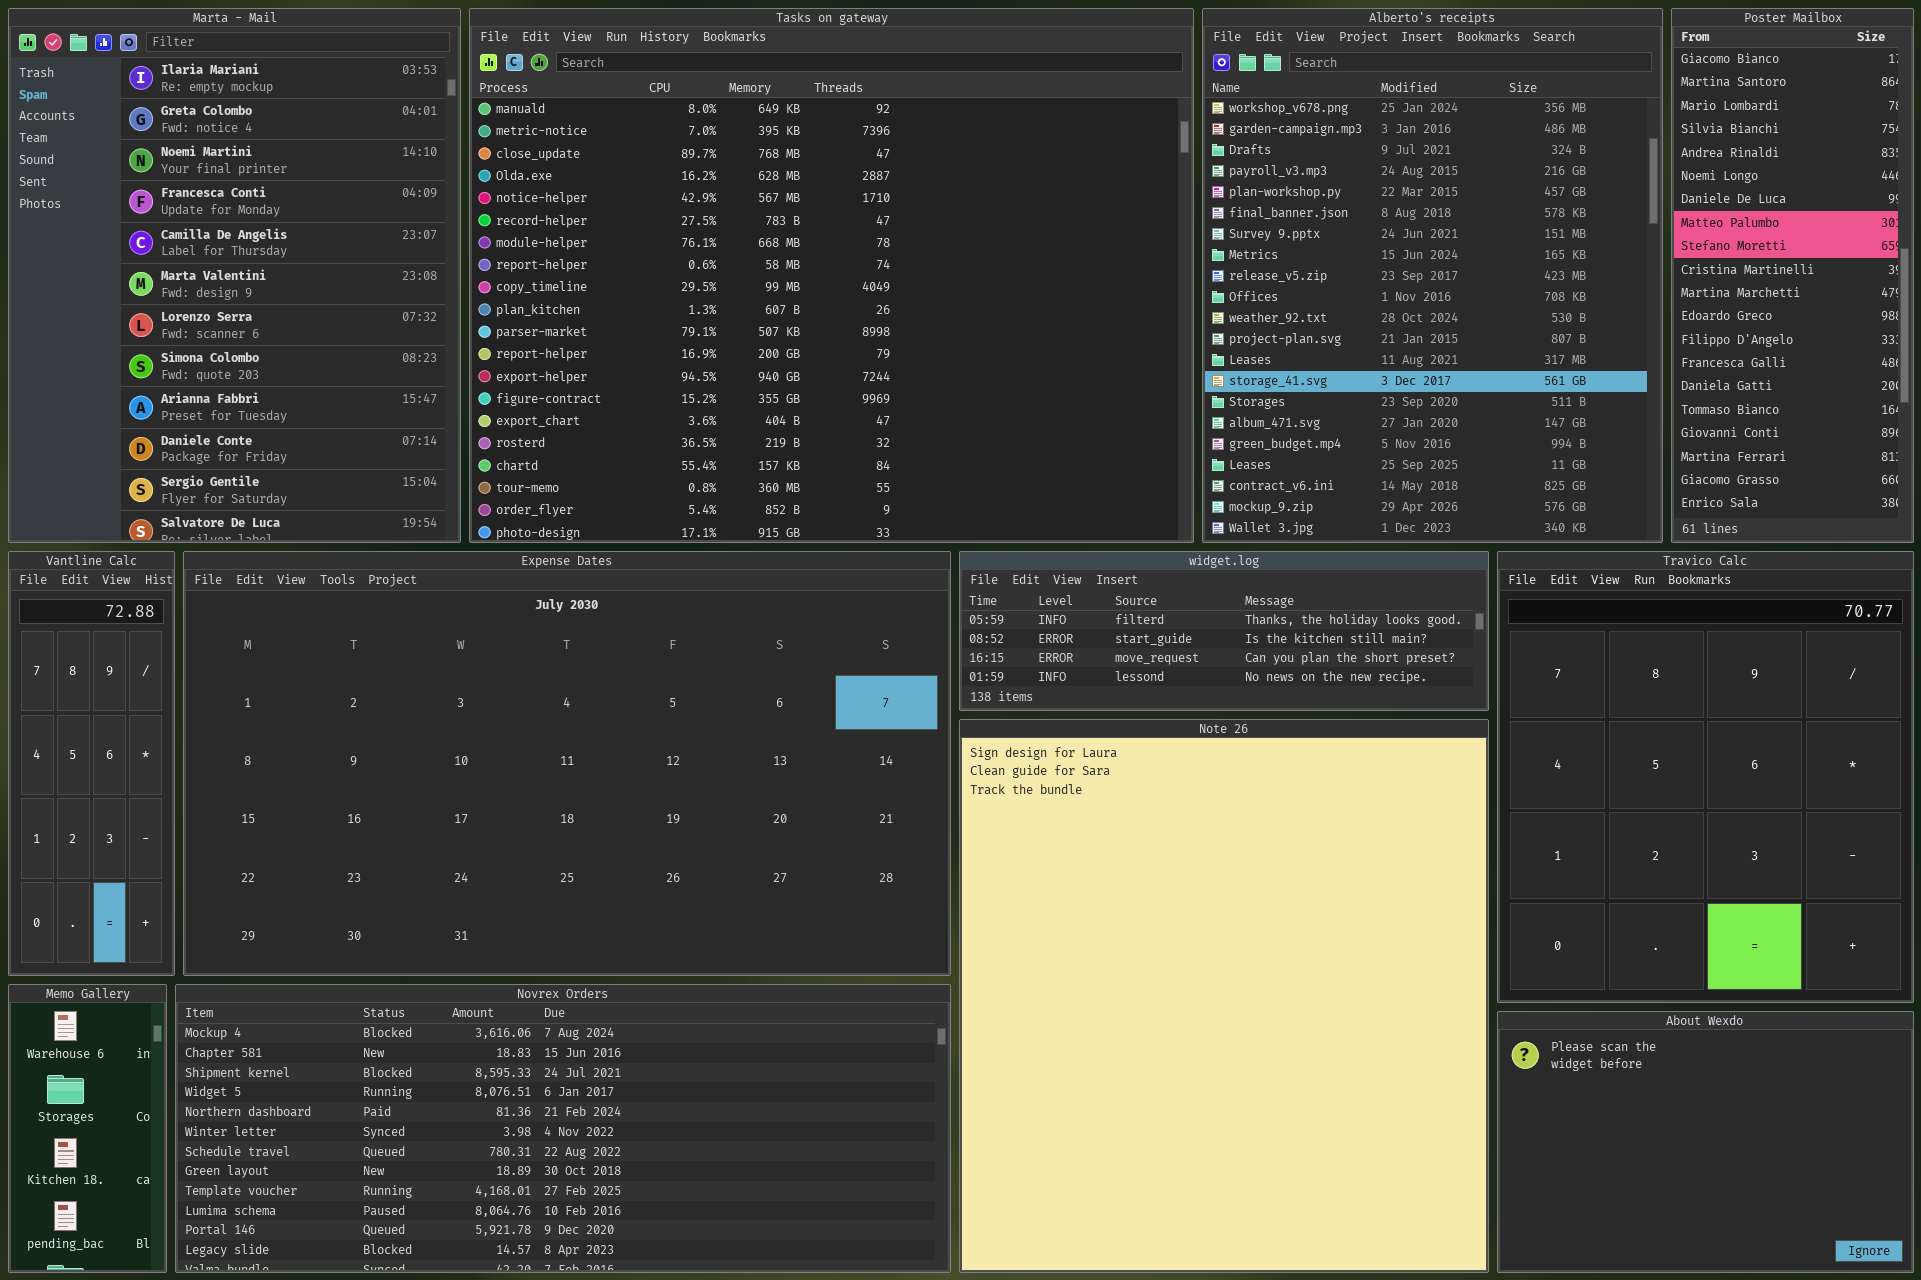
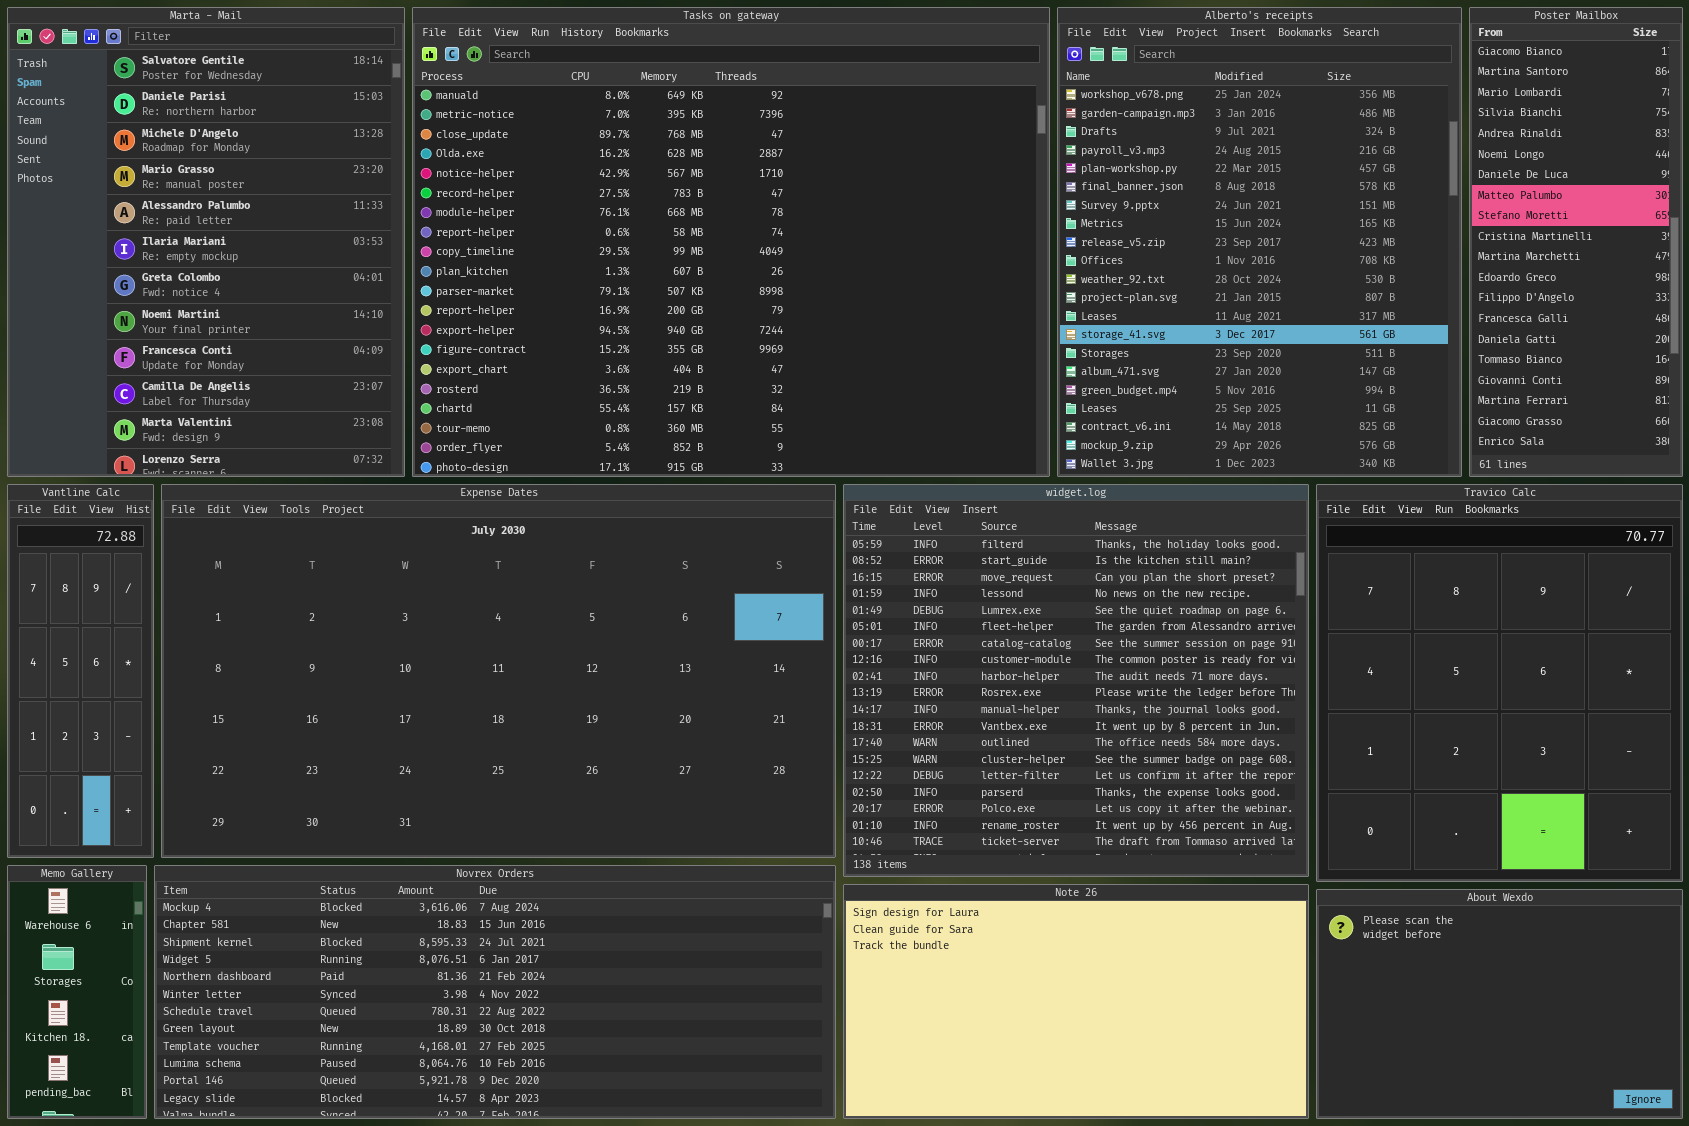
Marta - Mail: [8,8,461,543] -> [7,7,405,477], scrolled up 5 rows
widget.log: [959,551,1489,711] -> [843,484,1309,877], resized
Note 26: [959,719,1489,1273] -> [843,884,1309,1119], resized

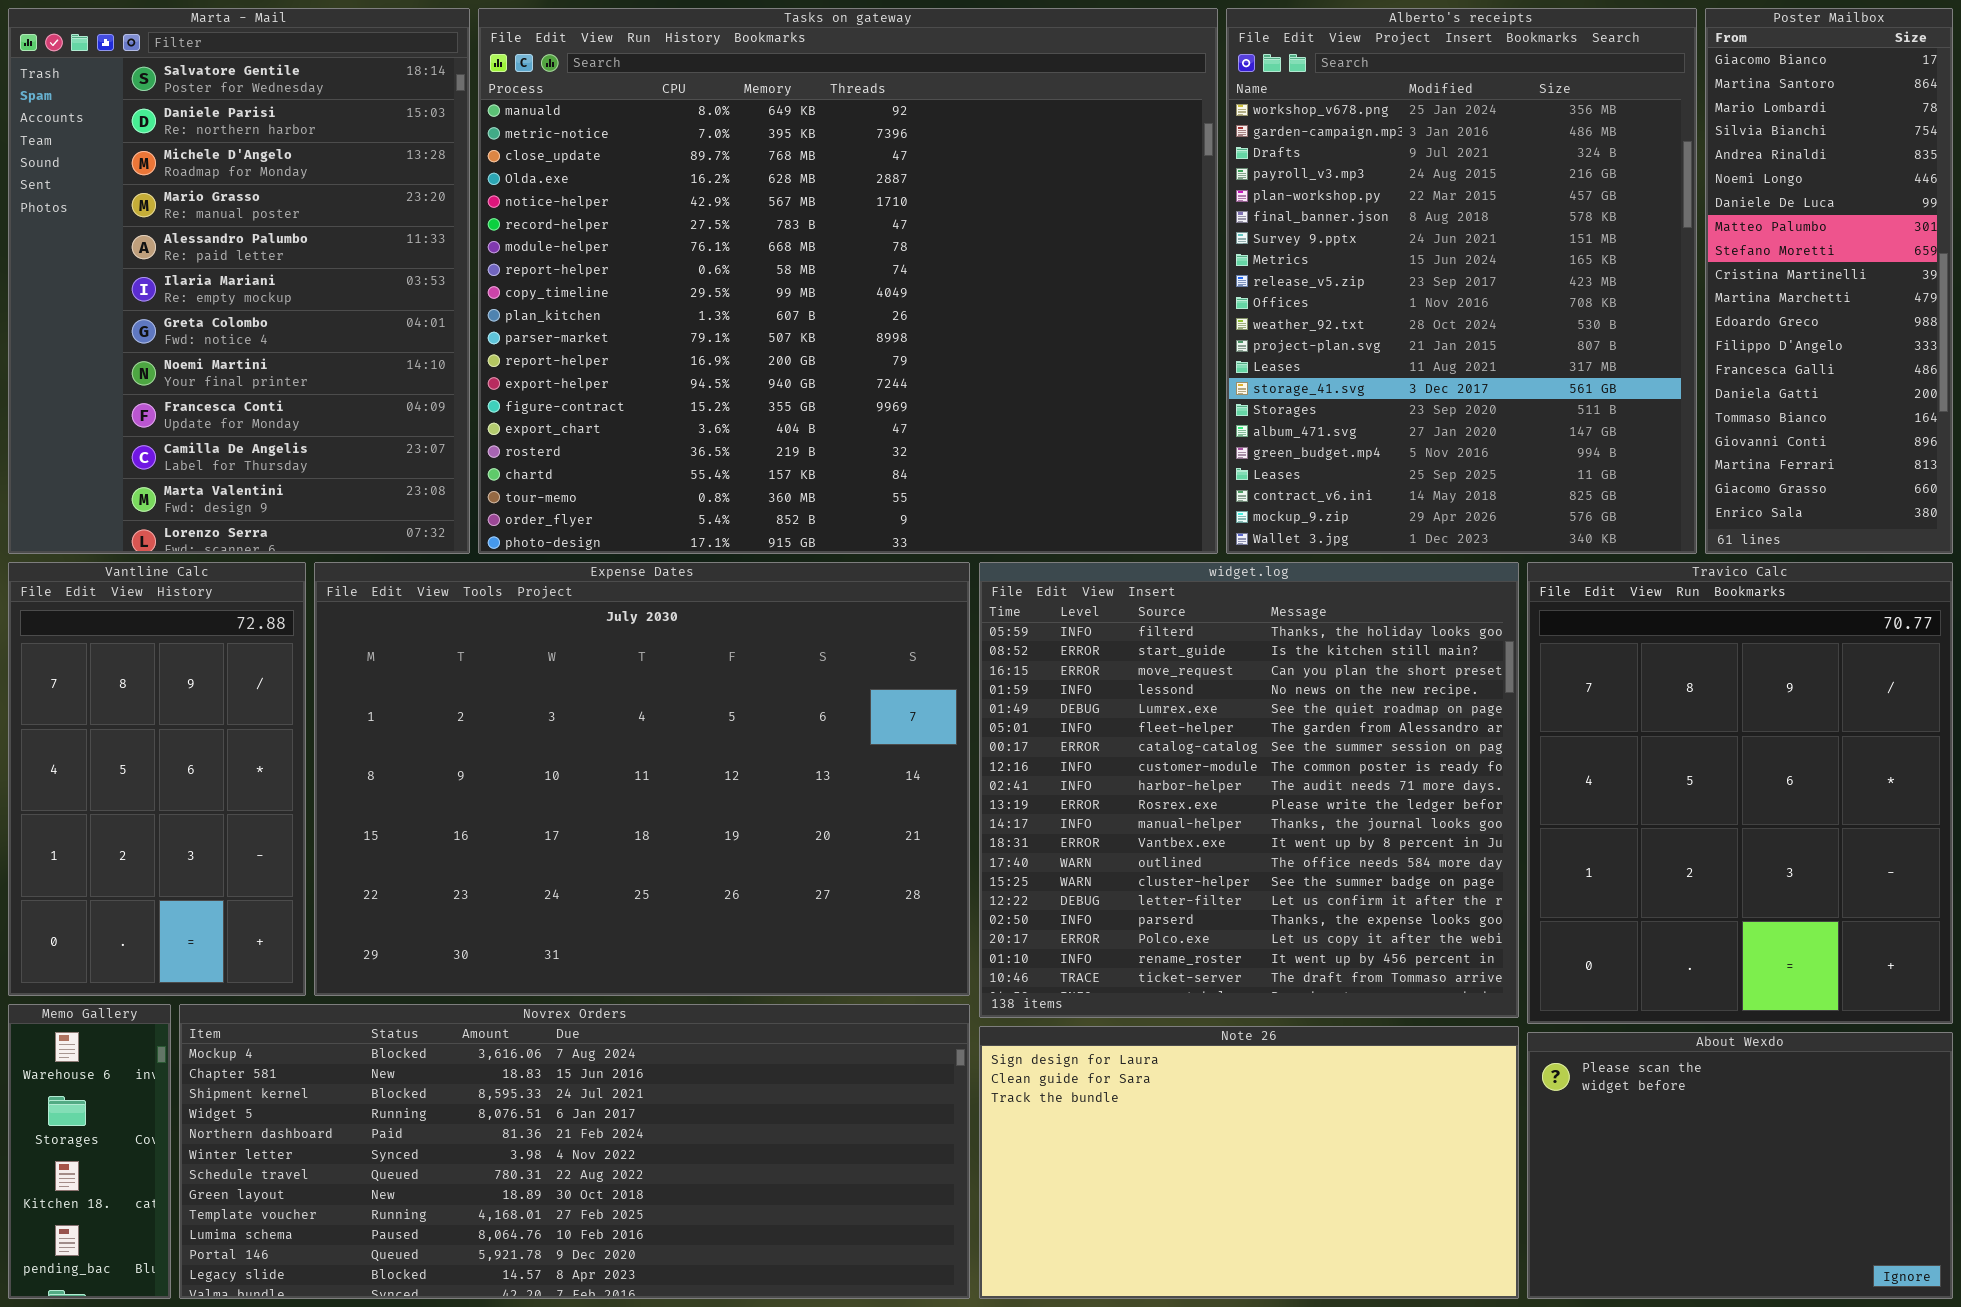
Vantline Calc: [7,484,154,858] -> [8,562,306,996], resized
Expense Dates: [161,484,836,858] -> [314,562,970,996], resized

